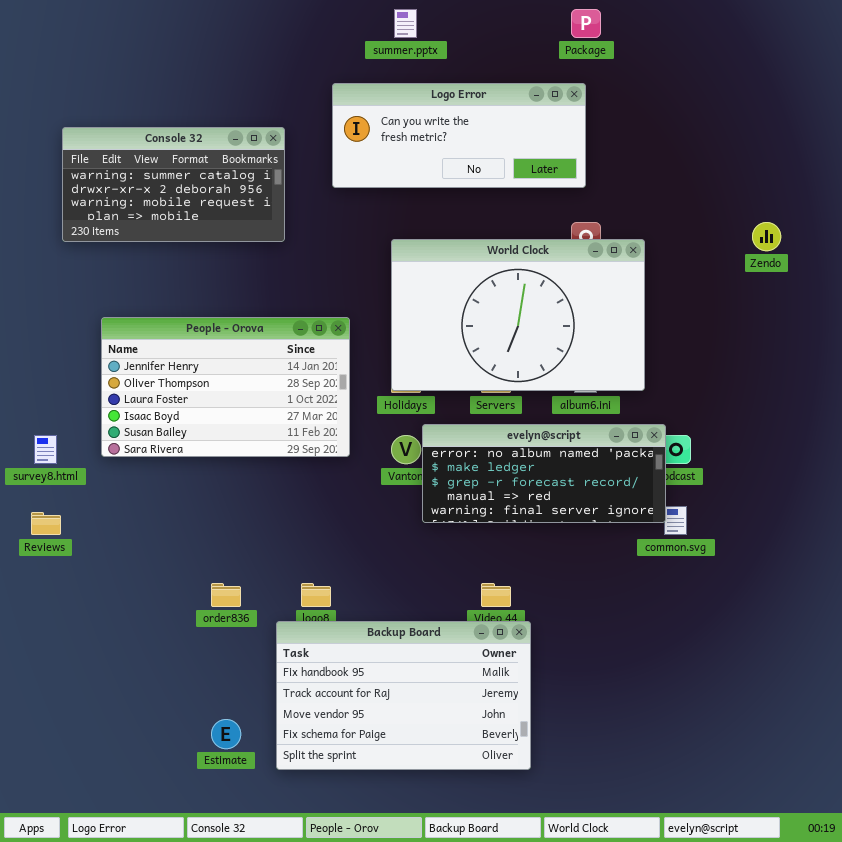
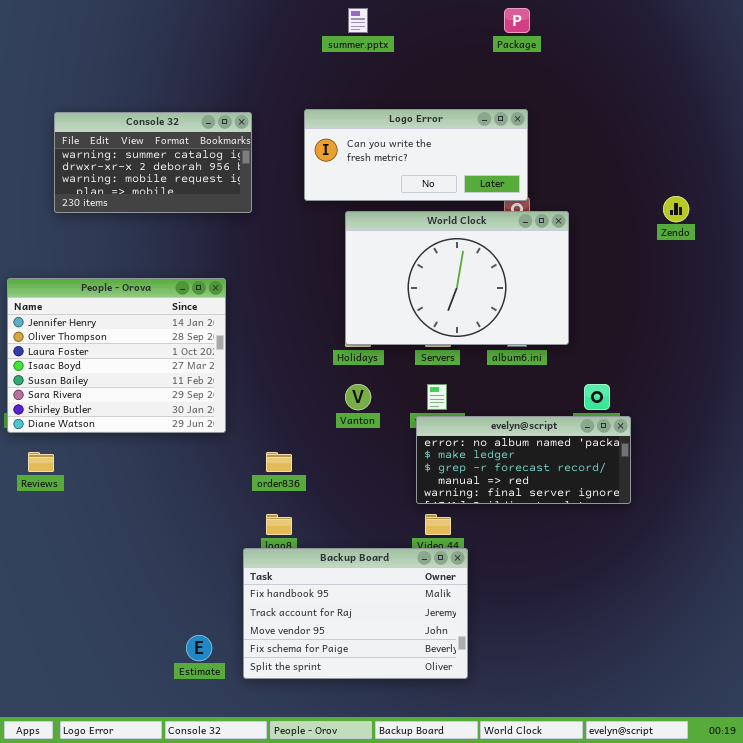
Logo Error: [332,83,586,188] -> [304,109,528,201], moved
People - Orova: [101,317,350,457] -> [7,278,226,433], moved, resized
evelyn@script: [422,424,666,523] -> [416,416,631,504], moved
order836: [211,583,241,607] -> [266,452,292,472], moved

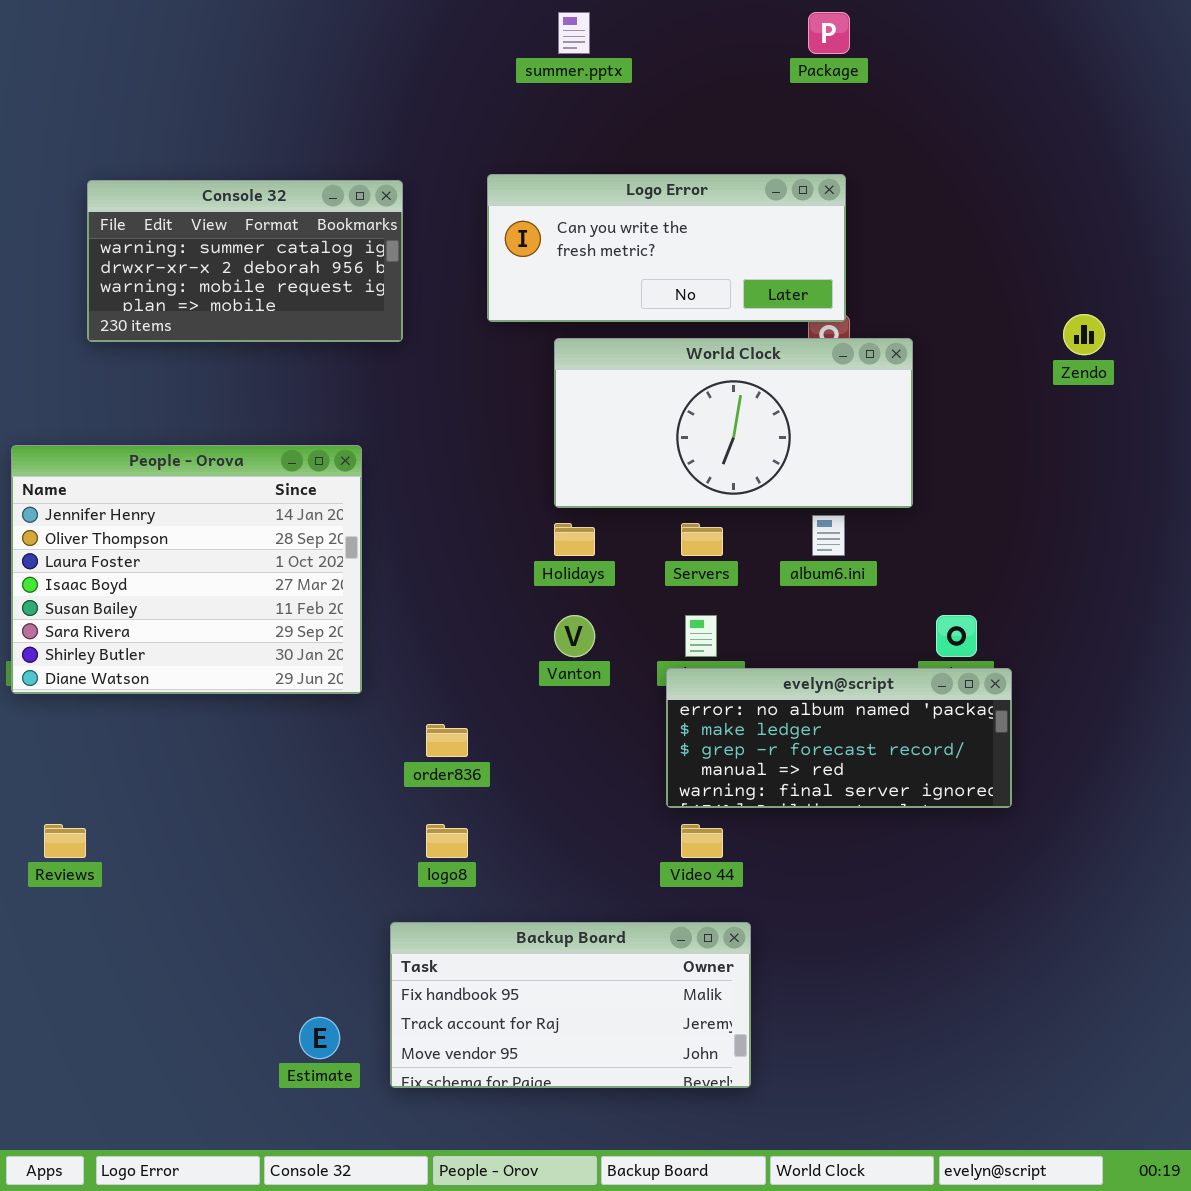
World Clock: [345,211,569,345] -> [554,338,913,508], resized
Reviews: [28,452,54,472] -> [44,824,86,858], moved
Backup Board: [243,548,468,679] -> [390,922,751,1088], resized

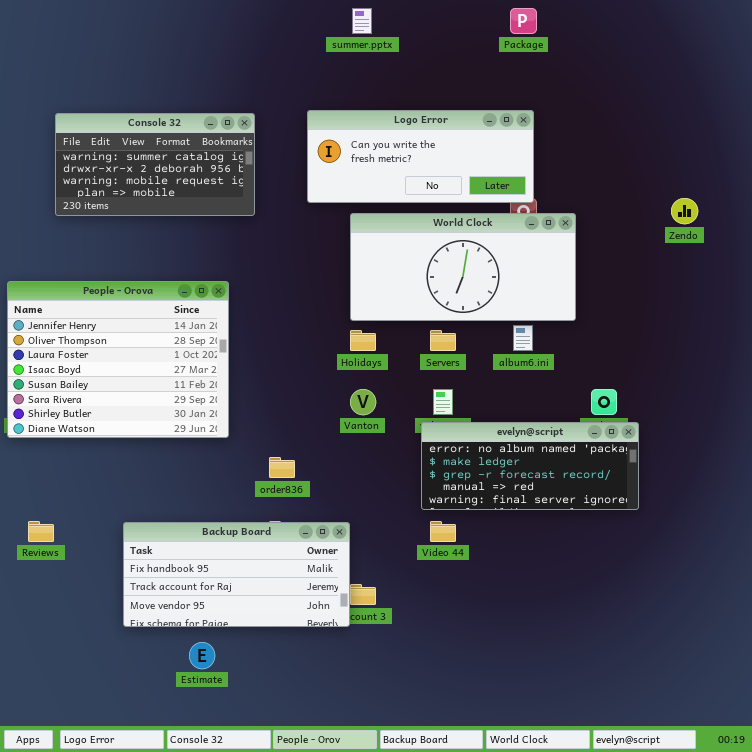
Backup Board: [390,922,751,1088] -> [123,522,350,627], moved

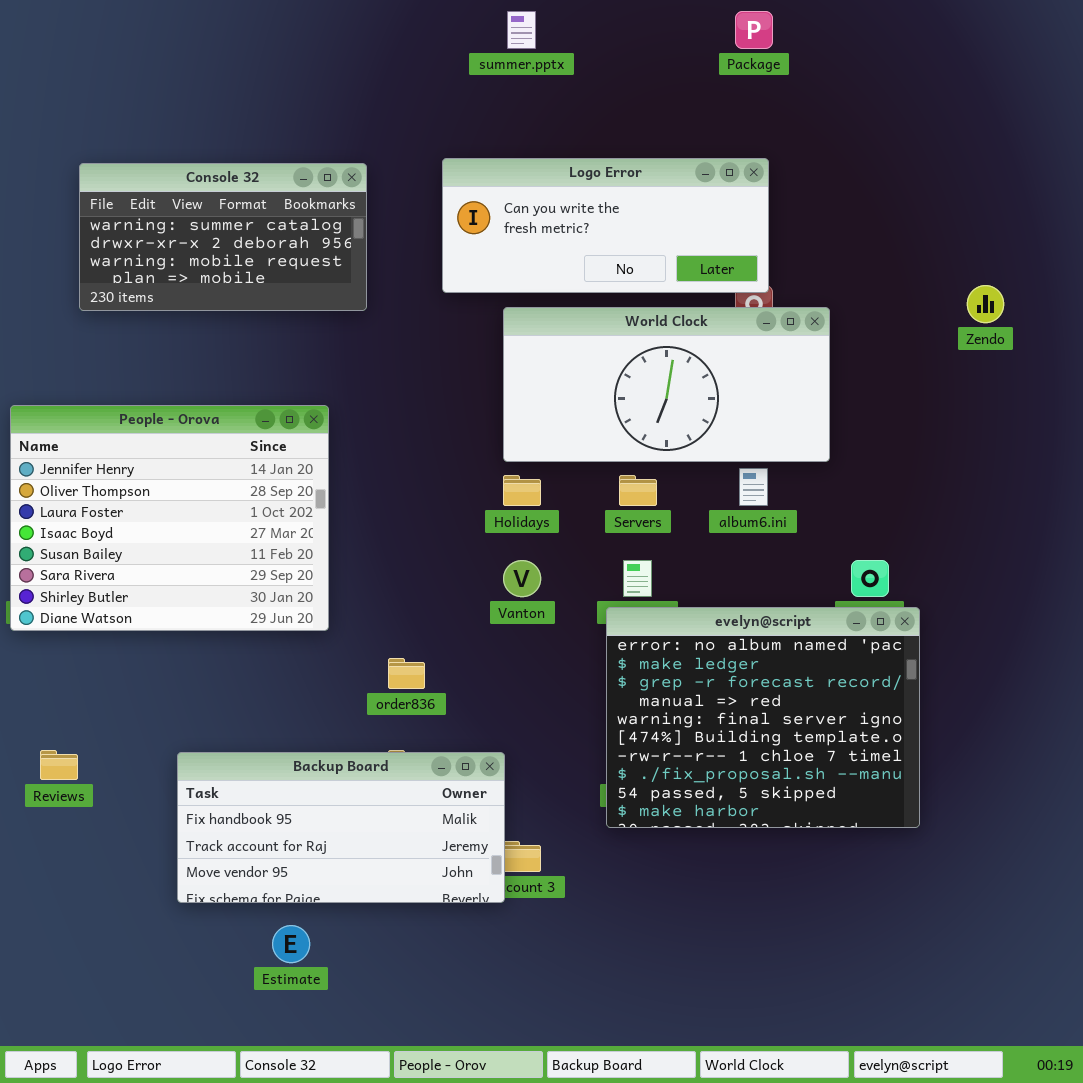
evelyn@script: [421,422,639,510] -> [606,607,920,828], resized

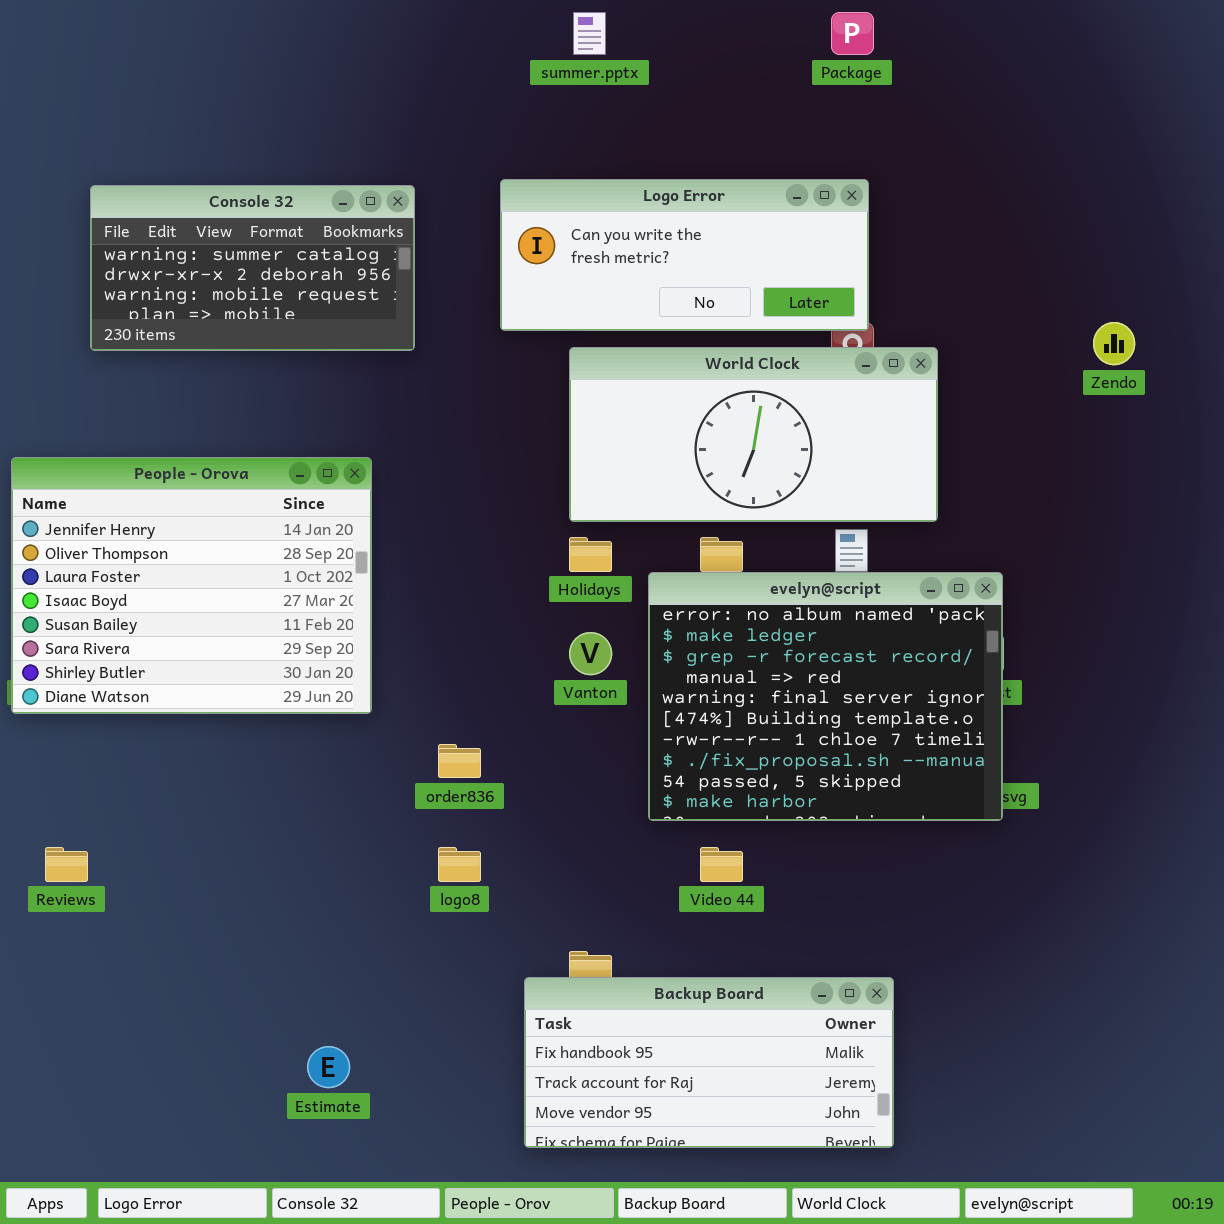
evelyn@script: [606,607,920,828] -> [648,572,1003,821], moved
Backup Board: [177,752,505,903] -> [524,977,894,1148], moved

